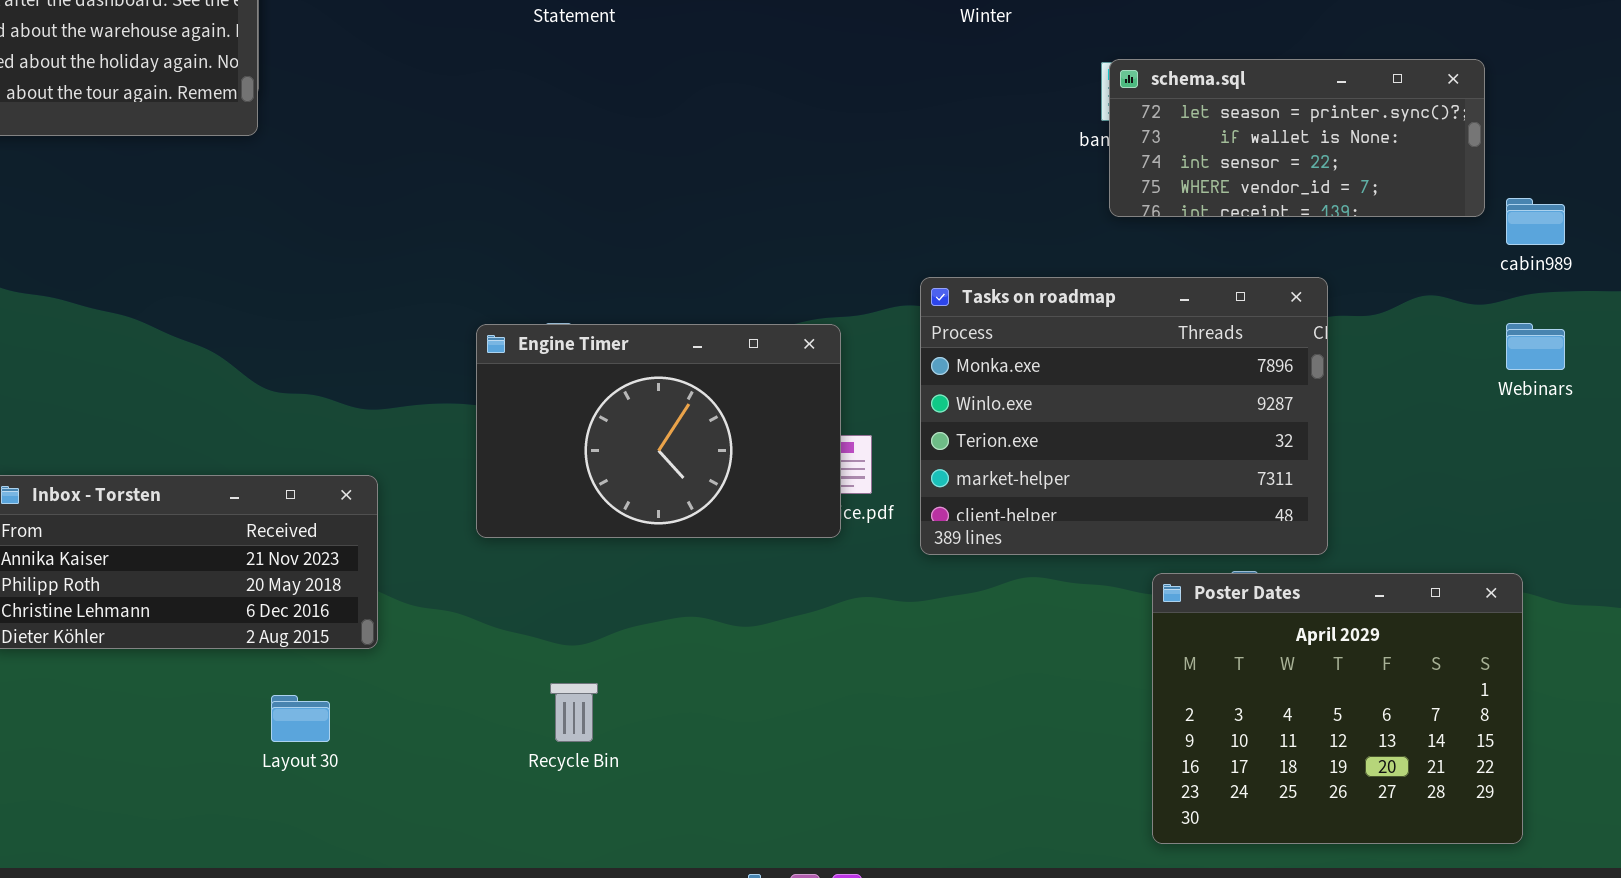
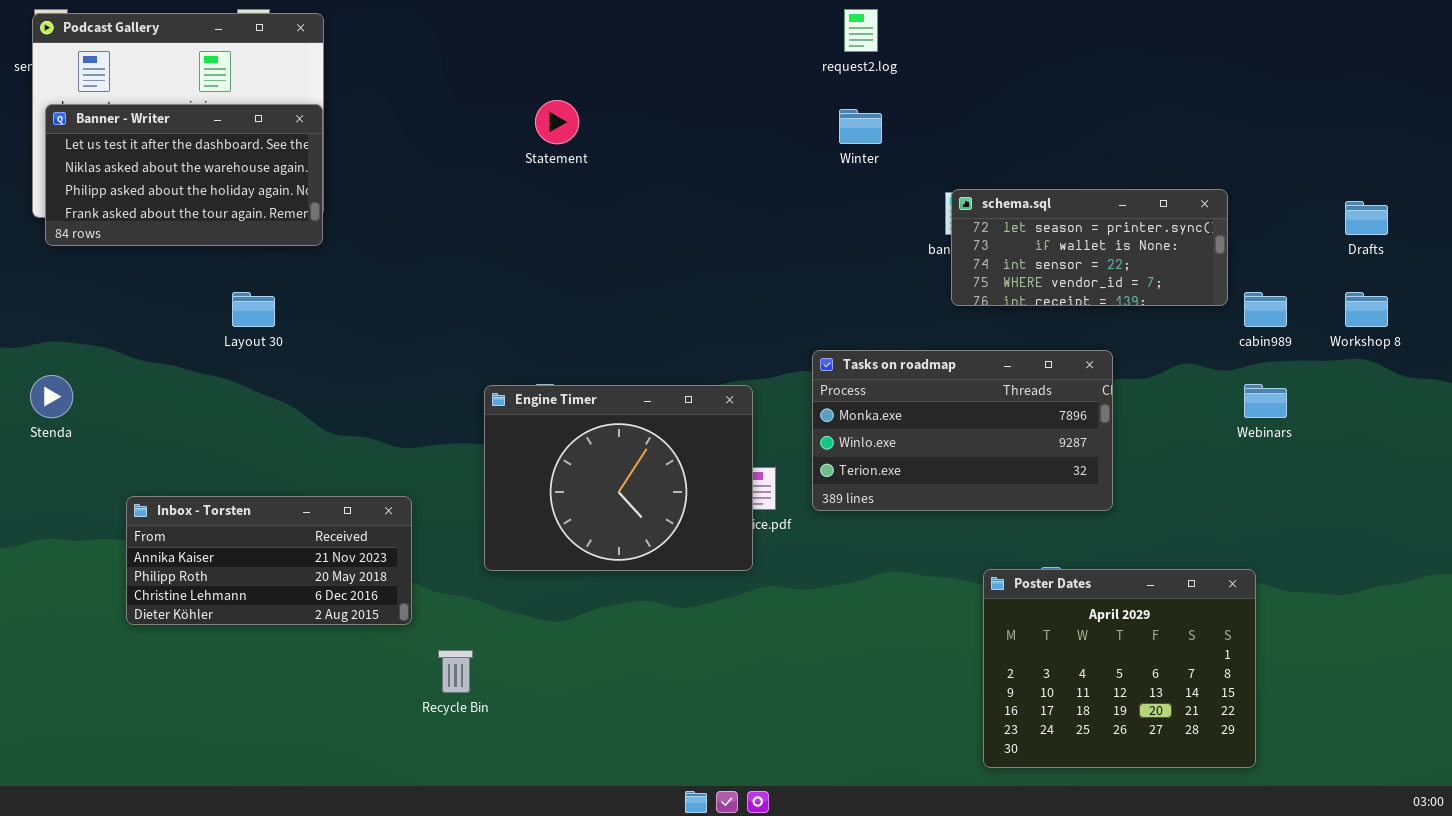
Tasks on roadmap: [920,277,1328,555] -> [812,350,1113,511], resized
Engine Timer: [476,324,841,538] -> [484,385,753,571], resized
Recycle Bin: [550,683,598,742] -> [438,650,473,693], moved
Layout 30: [271,695,330,742] -> [232,292,275,327], moved

